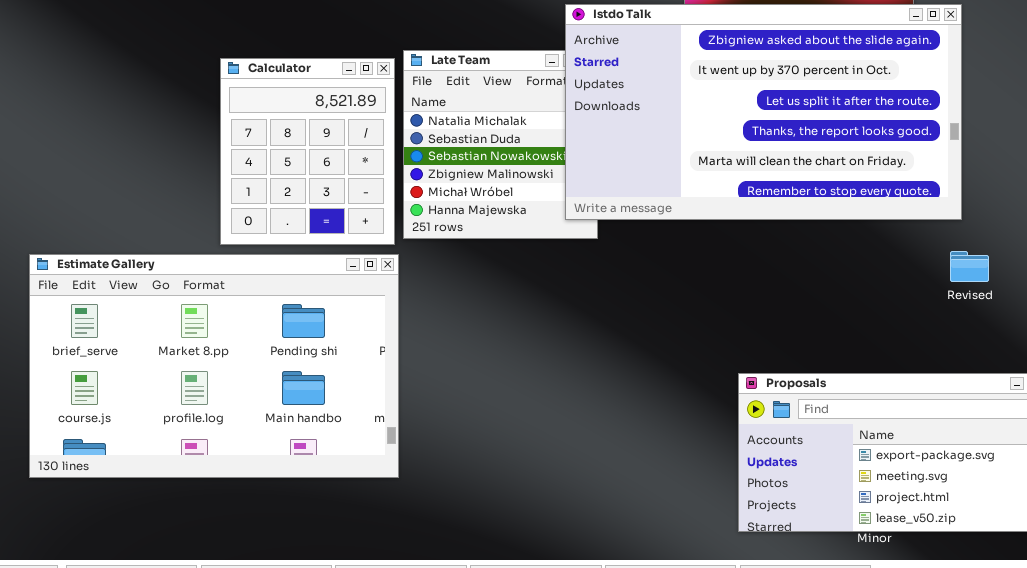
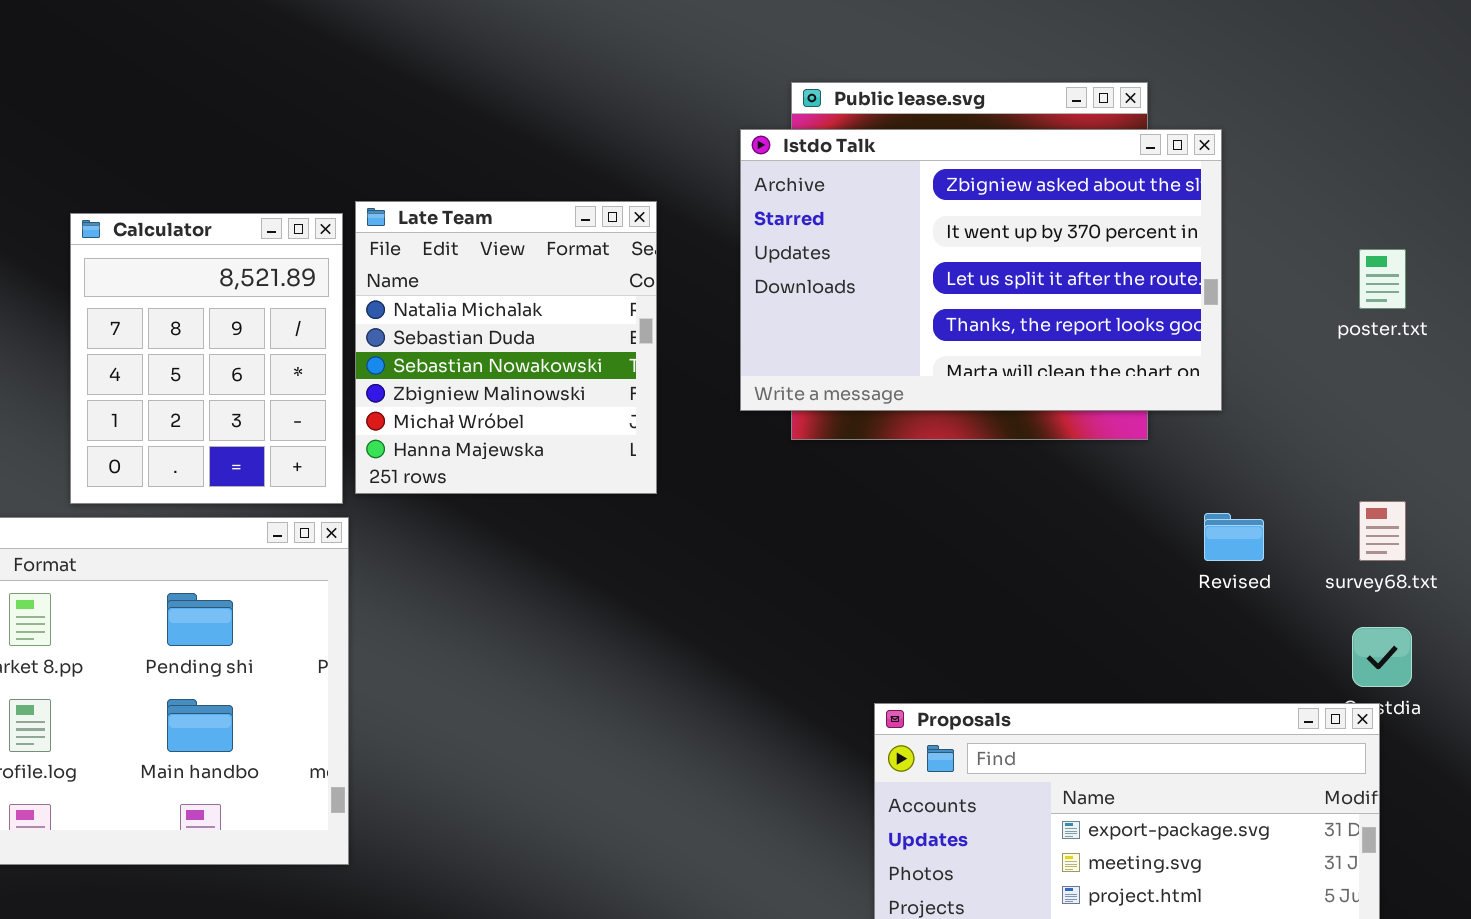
Istdo Talk: [565,4,962,220] -> [740,129,1222,411], resized

